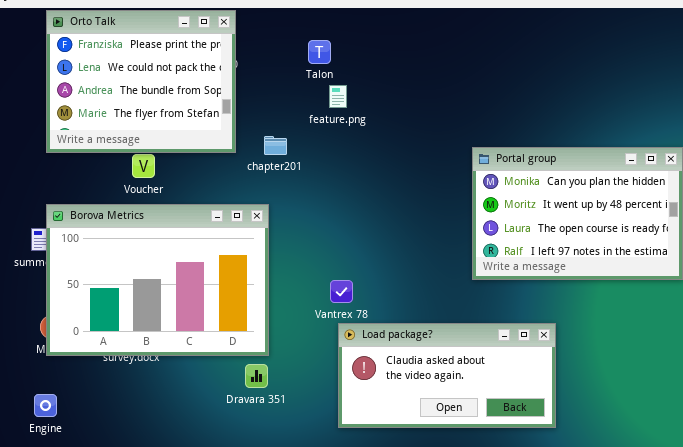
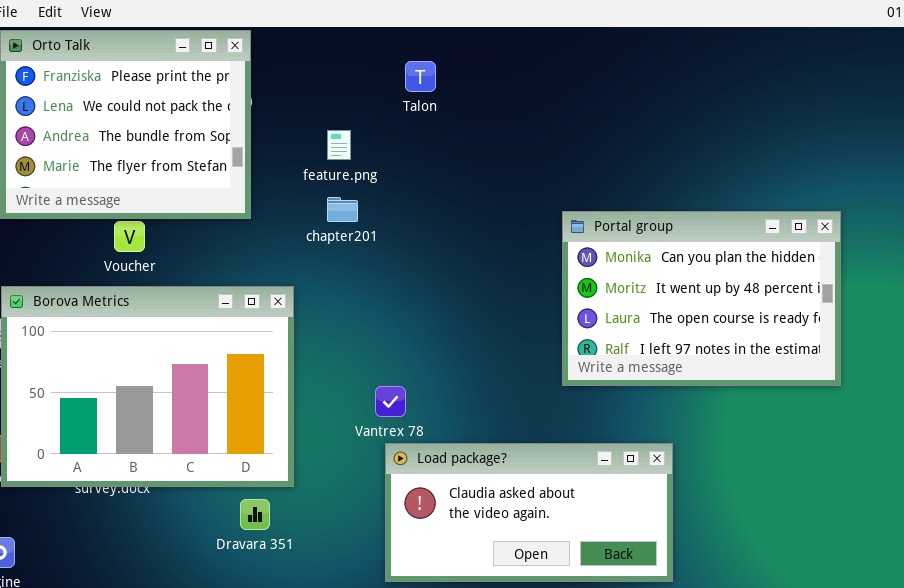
Talon: [308,40,331,64] -> [405,61,436,92], moved
feature.png: [329,85,347,108] -> [327,130,351,160], moved
chapter201: [264,136,287,155] -> [327,197,358,222], moved
Dravara 351: [245,364,268,388] -> [240,499,270,530], moved

